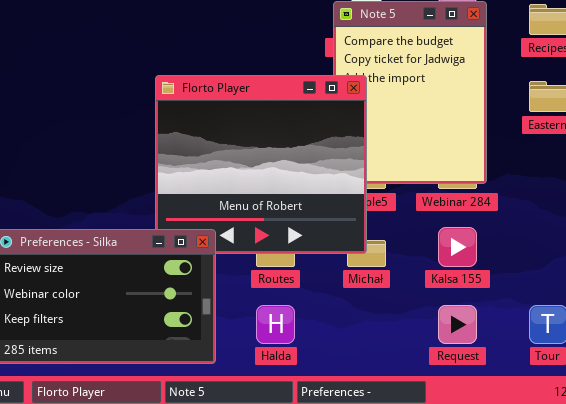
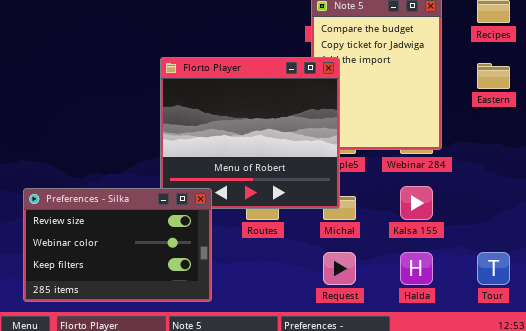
Halda: [256,305,295,344] -> [400,252,433,285], moved
Request: [438,305,477,344] -> [323,252,356,285], moved

